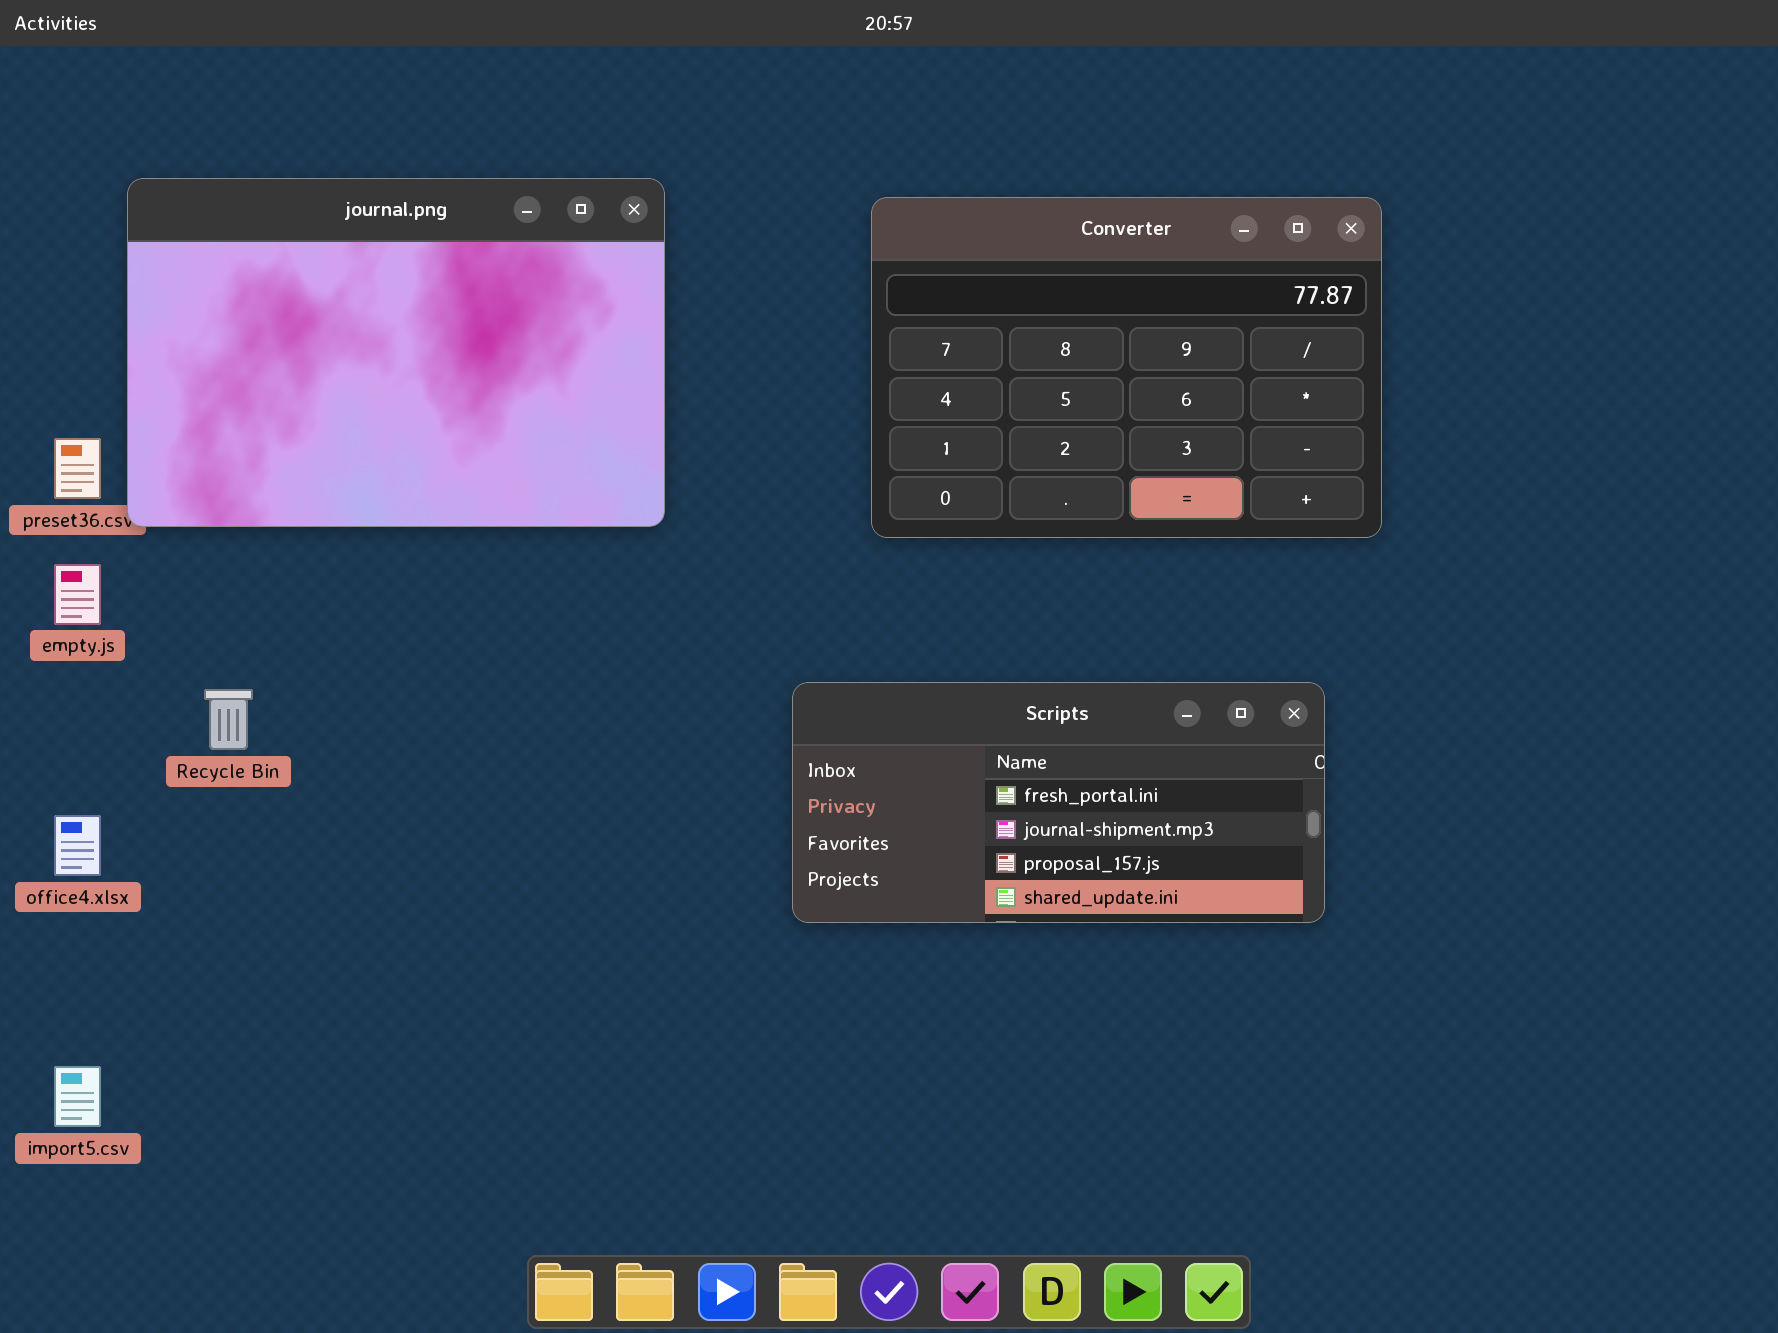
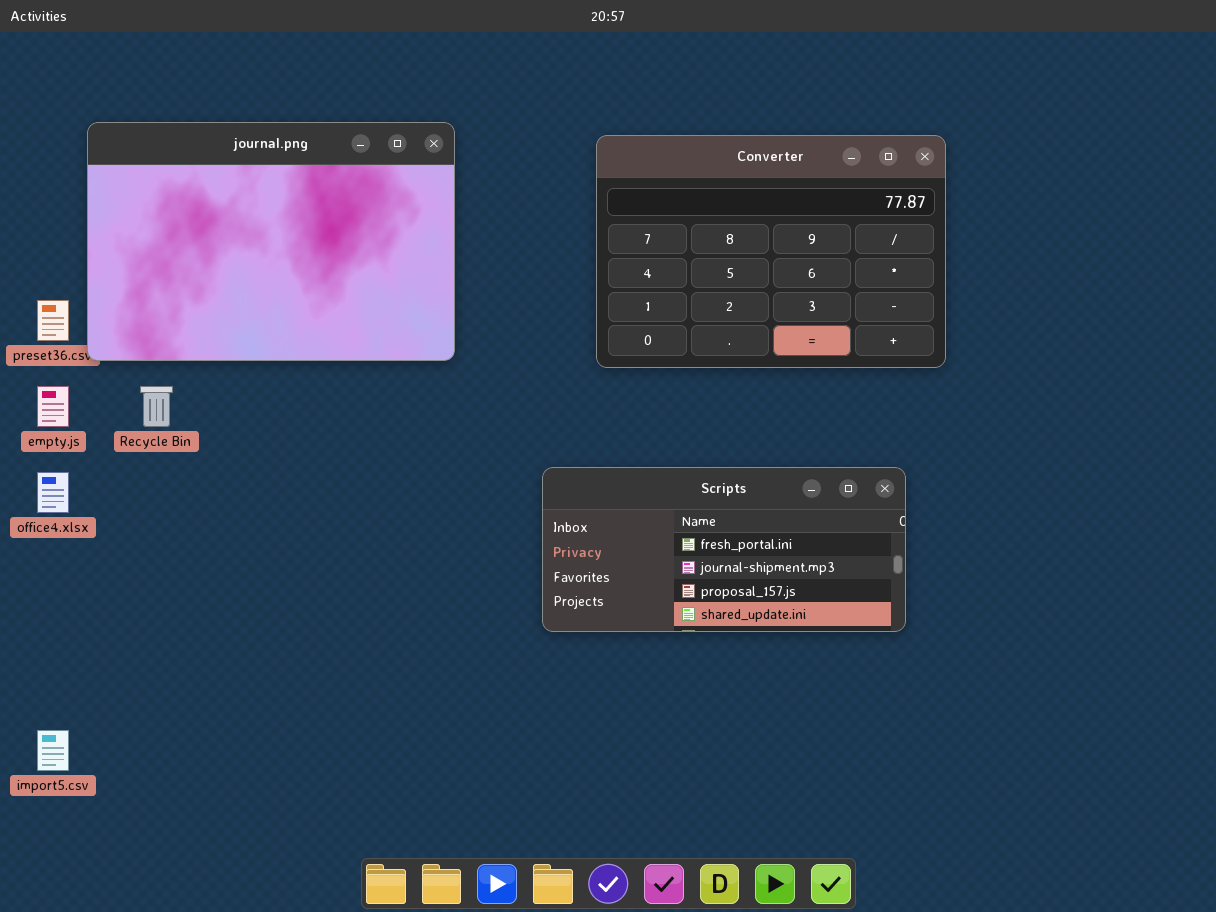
Recycle Bin: [204,689,253,750] -> [140,386,173,427], moved
office4.xlsx: [54,815,101,876] -> [37,472,69,513], moved

